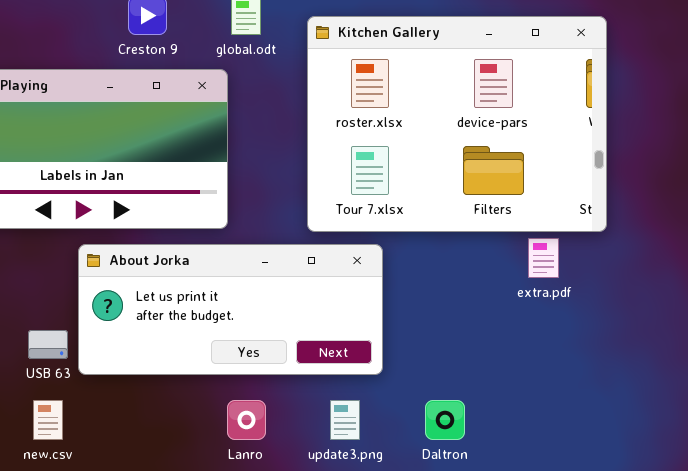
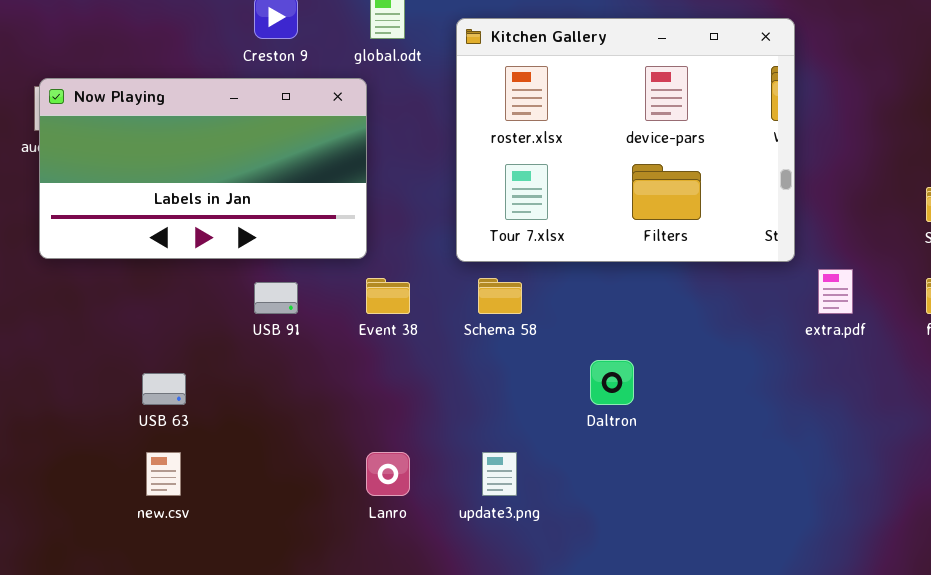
extra.pdf: [528,238,559,278] -> [818,269,853,314], moved
About Jorka: [78,244,383,375] -> none, closed
Daltron: [425,400,465,440] -> [590,360,634,405], moved

